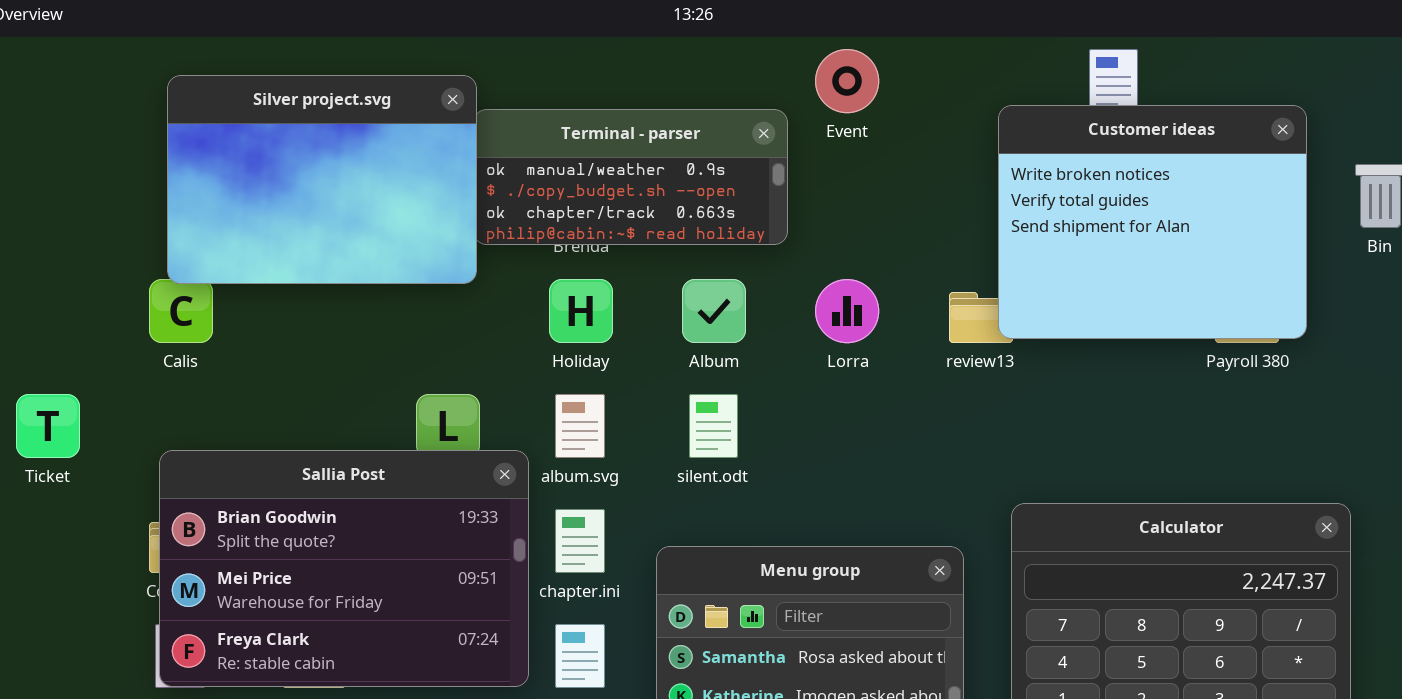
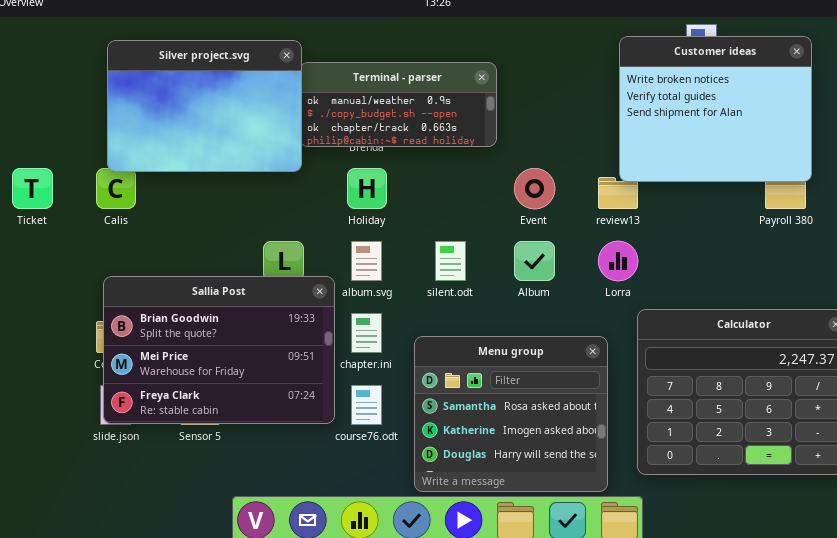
Event: [815,49,879,113] -> [514,168,555,209], moved
Customer ideas: [998,105,1307,339] -> [619,36,812,182], moved
Album: [682,279,746,343] -> [514,241,555,281], moved
Lorra: [815,279,879,343] -> [598,241,638,281], moved
Ticket: [16,394,80,458] -> [12,168,53,209], moved

